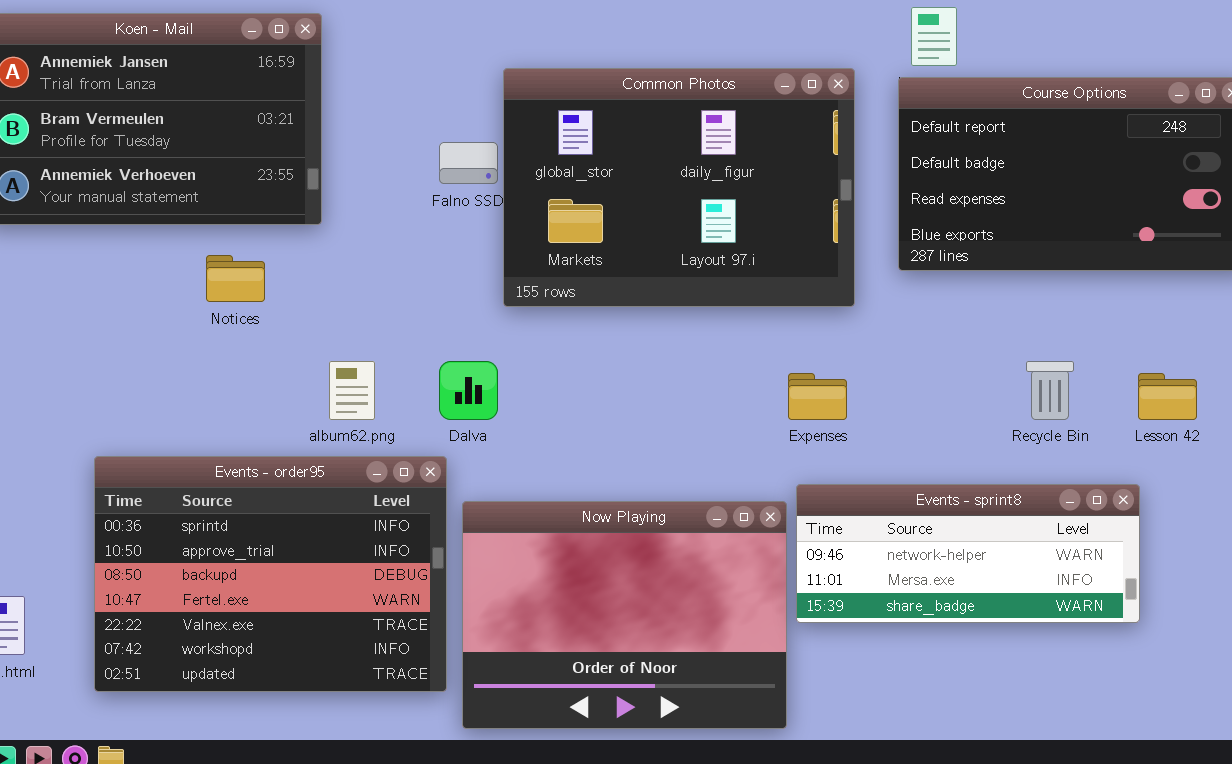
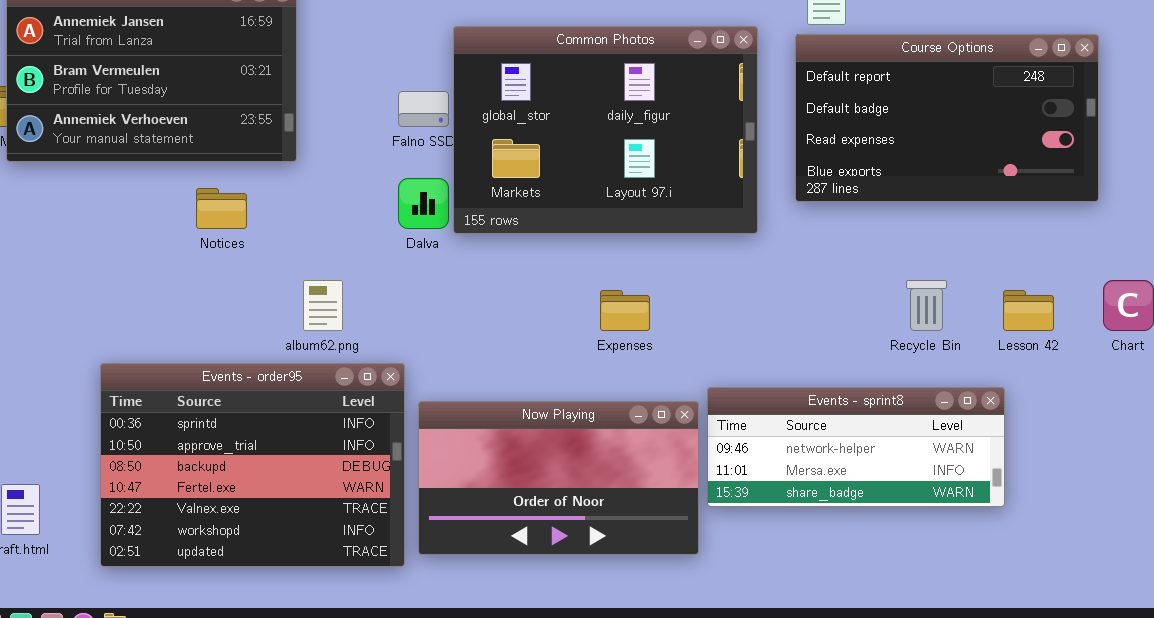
Dalva: [439,361,498,420] -> [398,178,449,229], moved
Expenses: [788,373,847,420] -> [600,290,650,331], moved
Now Playing: [462,501,787,729] -> [418,401,699,555], resized

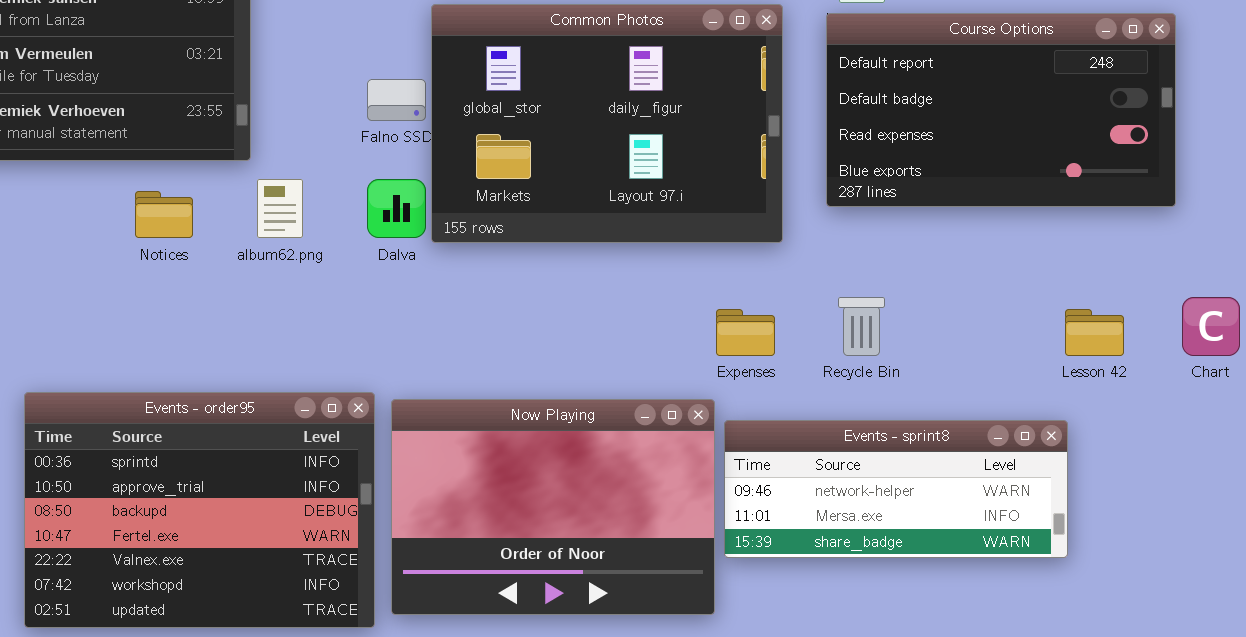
album62.png: [303,280,343,331] -> [257,179,303,238], moved
Recycle Bin: [906,280,947,331] -> [838,297,885,356], moved
Expenses: [600,290,650,331] -> [716,309,775,356], moved
Now Playing: [418,401,699,555] -> [391,399,715,615], resized

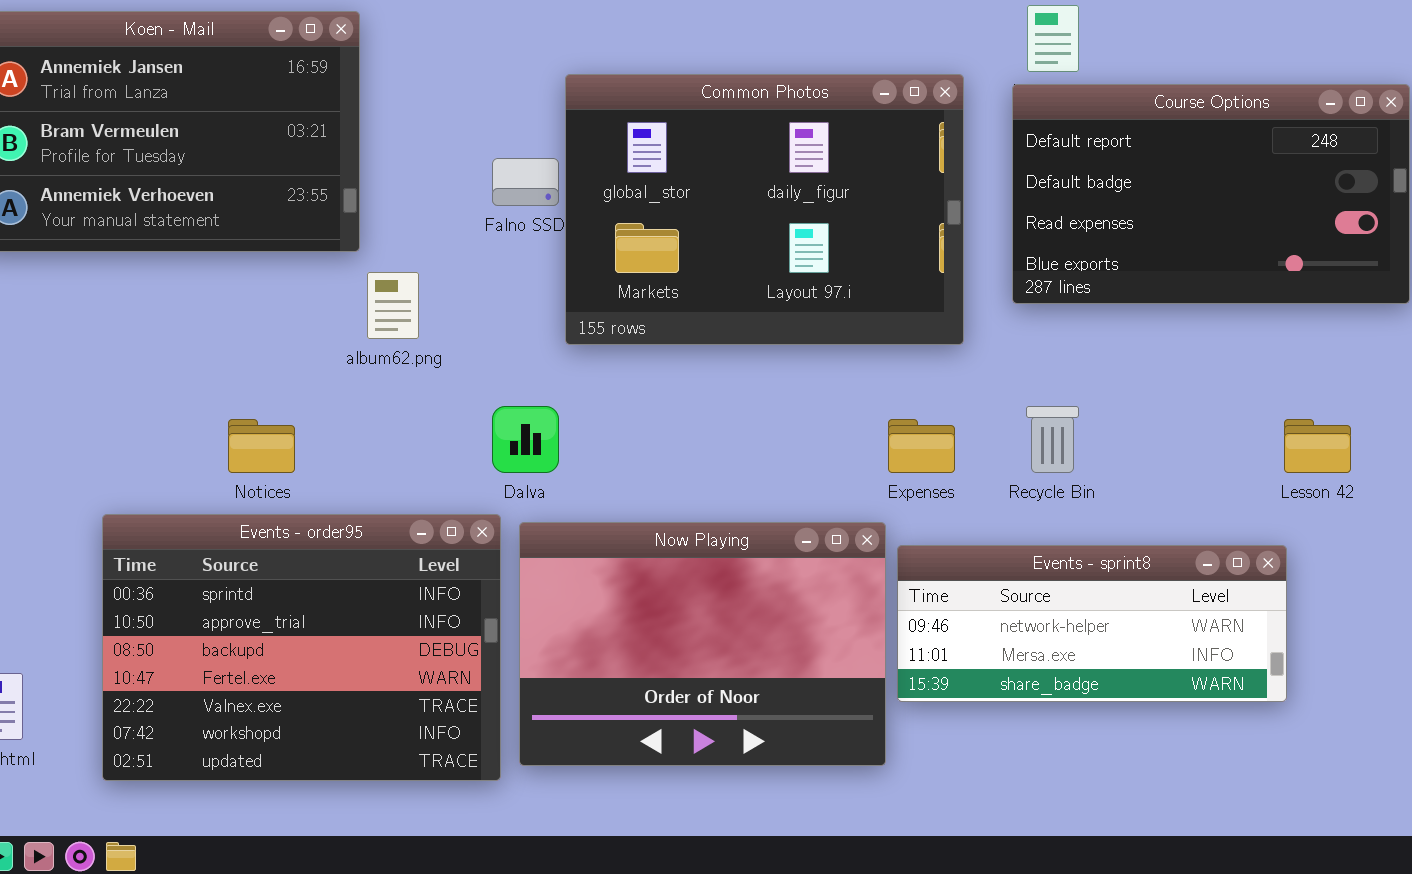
Dalva: [367,179,426,238] -> [492,406,559,473], moved
Notices: [135,191,193,238] -> [228,419,295,473], moved

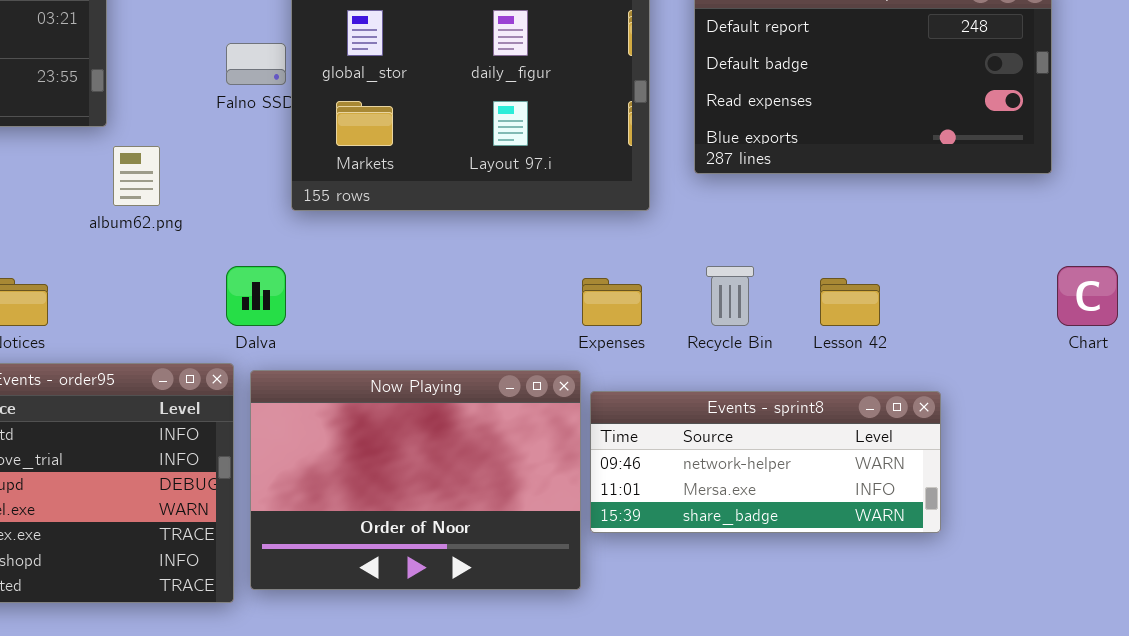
Lesson 42: [1284,419,1351,473] -> [820,278,880,326], moved

